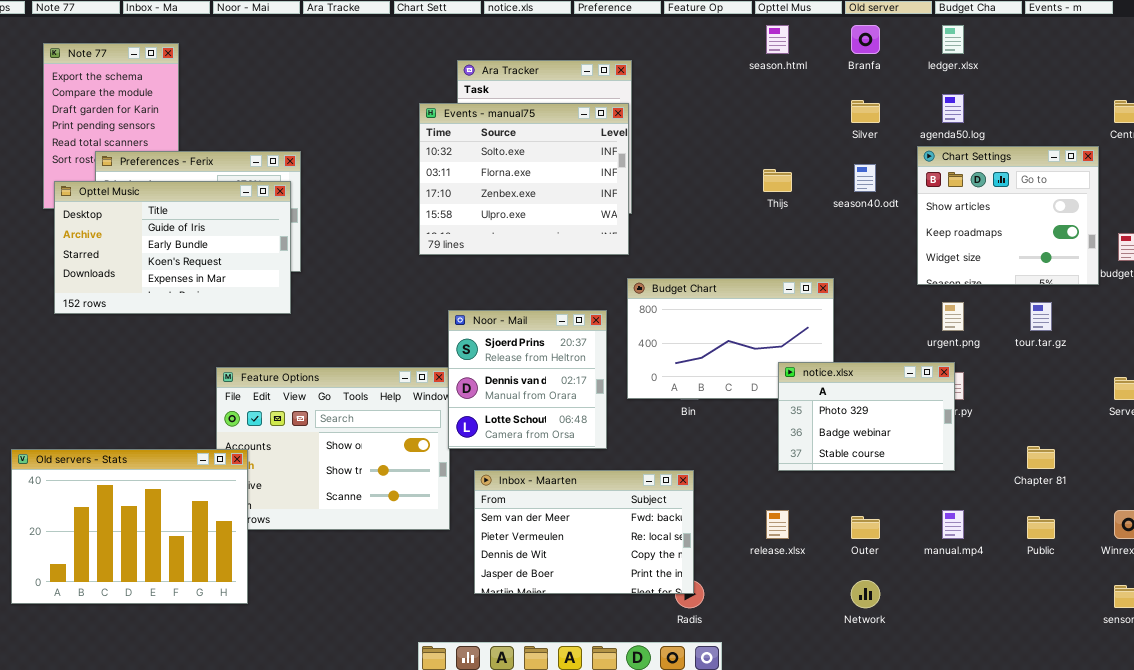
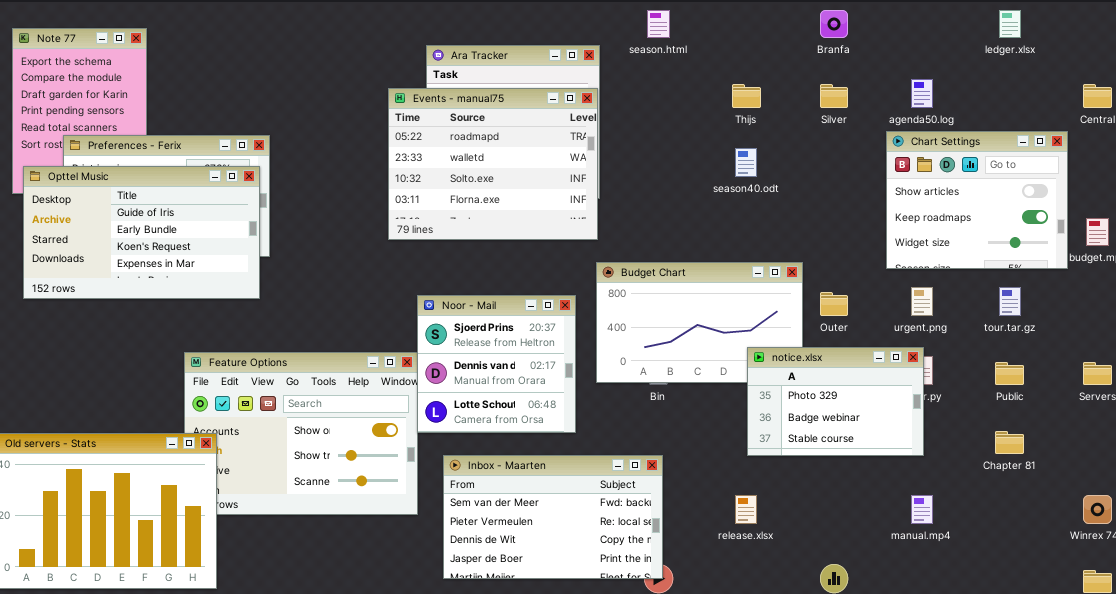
season.html: [766,25,789,54] -> [647,10,670,38], moved
ledger.xlsx: [942,25,964,54] -> [999,10,1021,38], moved
Events - manual75: [419,103,629,255] -> [388,88,598,240], scrolled up 2 rows
season40.odt: [854,164,876,192] -> [735,148,757,177], moved
Thijs: [763,169,792,192] -> [732,84,761,108], moved
Outer: [851,516,880,539] -> [820,292,848,316], moved
Public: [1027,516,1055,539] -> [995,362,1024,385], moved

